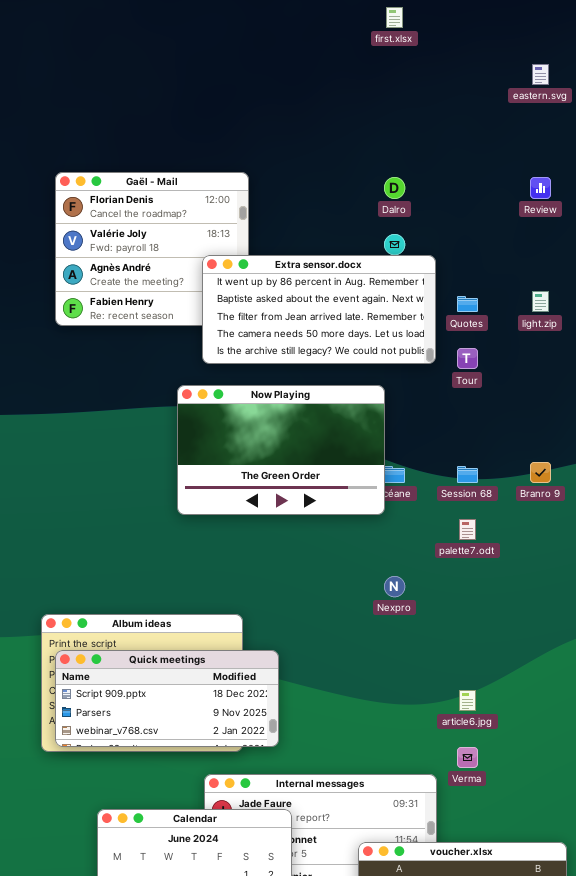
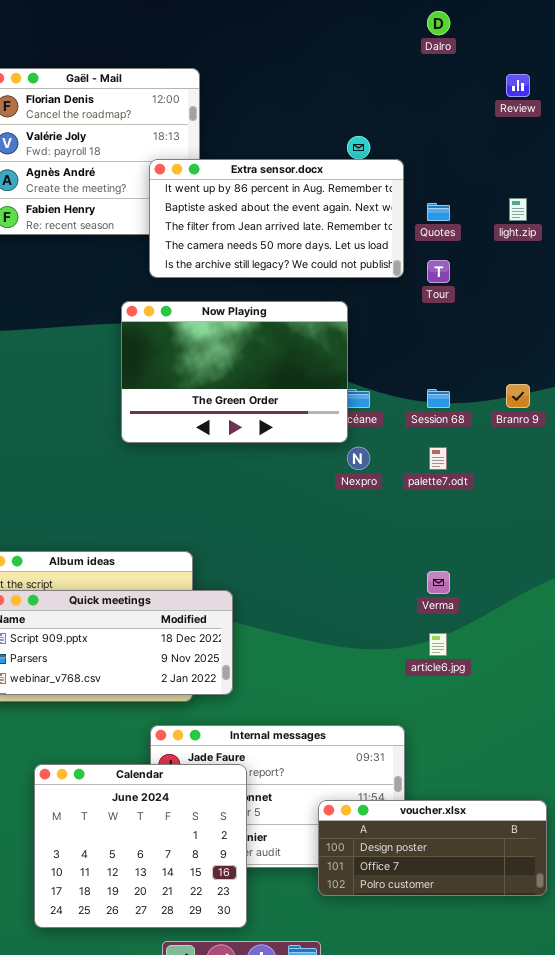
Dalro: [384,177,405,199] -> [427,11,450,35], moved
Nexpro: [384,576,405,597] -> [347,447,370,470], moved
Verma: [457,747,478,768] -> [427,571,450,594], moved

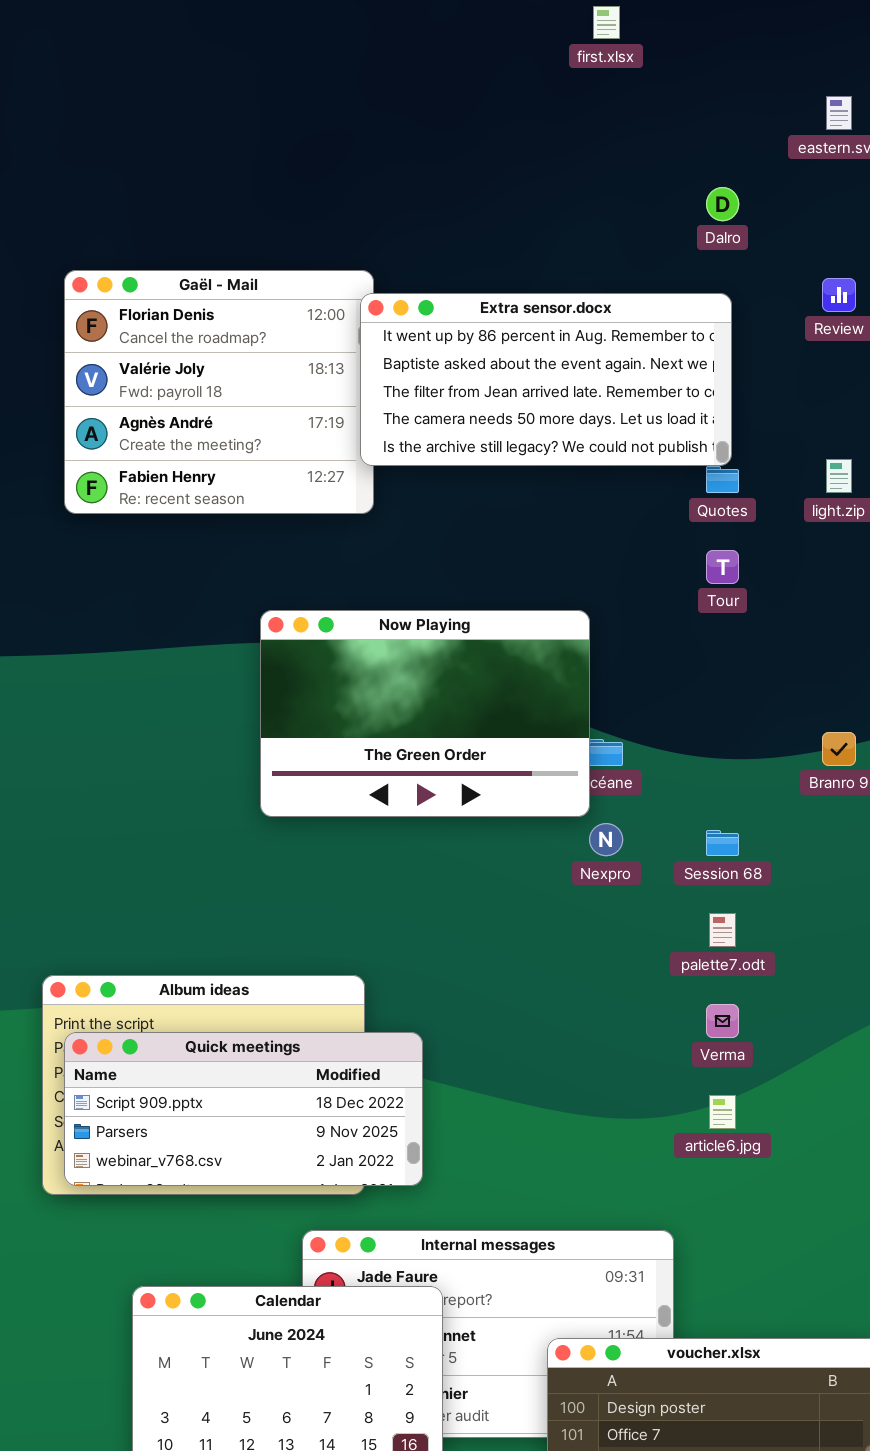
Extra sensor.docx: [149,159,404,278] -> [360,293,732,466], moved
Session 68: [427,389,450,408] -> [706,830,739,856], moved
palette7.odt: [429,447,447,470] -> [709,913,736,947], moved

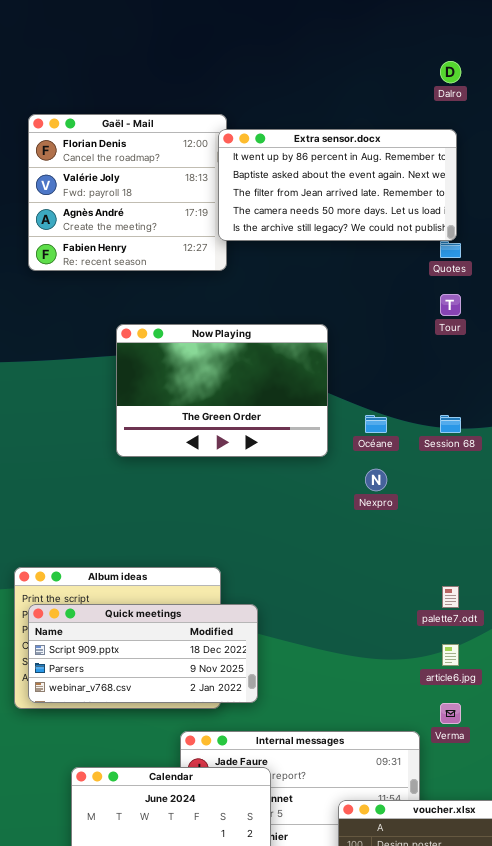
Now Playing: [260,610,590,817] -> [116,324,328,457], moved
Session 68: [706,830,739,856] -> [440,415,461,433], moved
palette7.odt: [709,913,736,947] -> [442,586,459,608], moved
Verma: [706,1004,739,1038] -> [440,703,461,724], moved

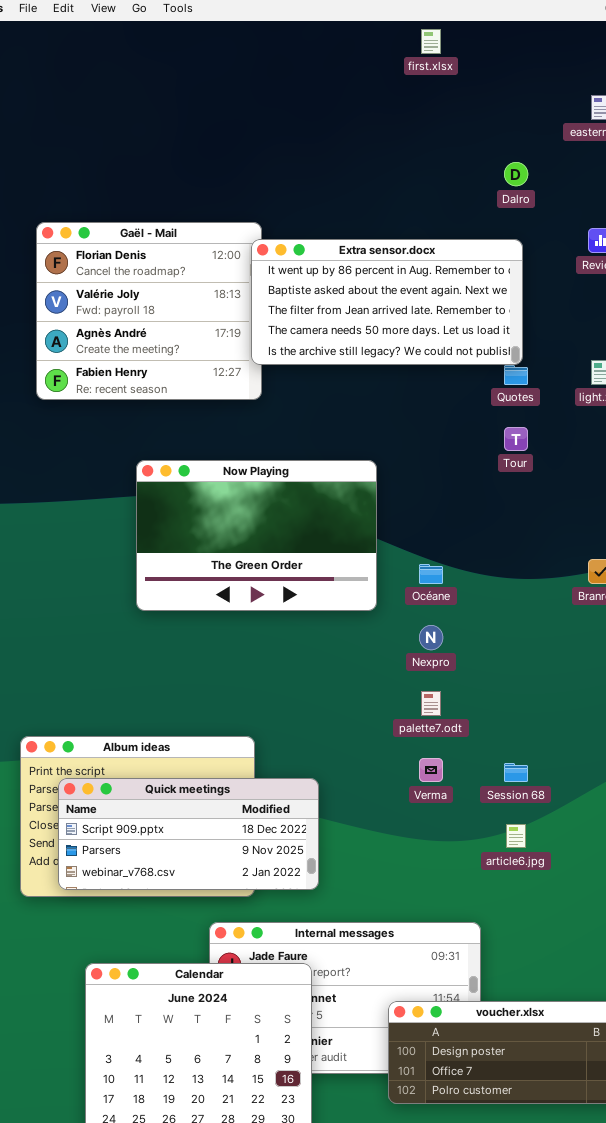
Session 68: [440,415,461,433] -> [504,763,528,782], moved
palette7.odt: [442,586,459,608] -> [421,691,441,716], moved
Quick meetings: [28,604,258,703] -> [58,778,319,890], moved
Verma: [440,703,461,724] -> [419,758,443,782], moved

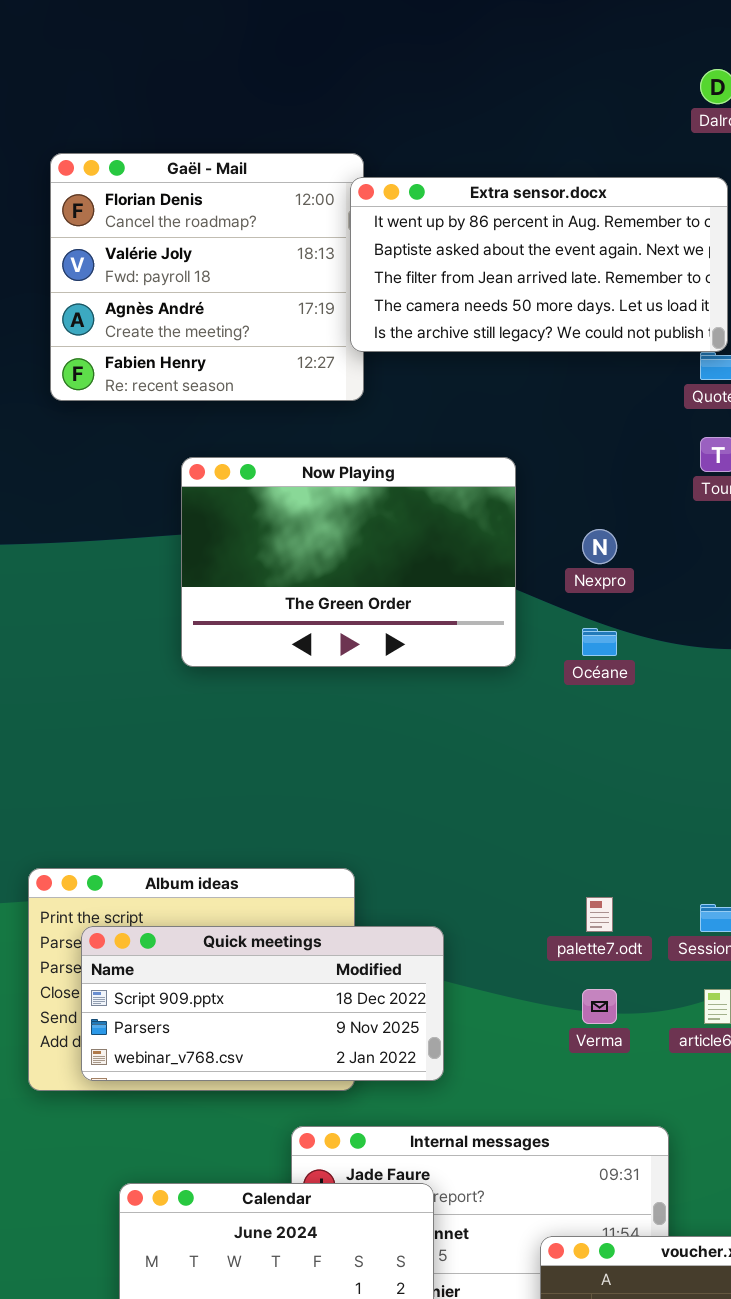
Now Playing: [136,460,377,611] -> [181,457,516,667], moved
Nexpro: [419,625,443,650] -> [582,529,617,564], moved
palette7.odt: [421,691,441,716] -> [586,897,613,932], moved
Verma: [419,758,443,782] -> [582,989,617,1024], moved

